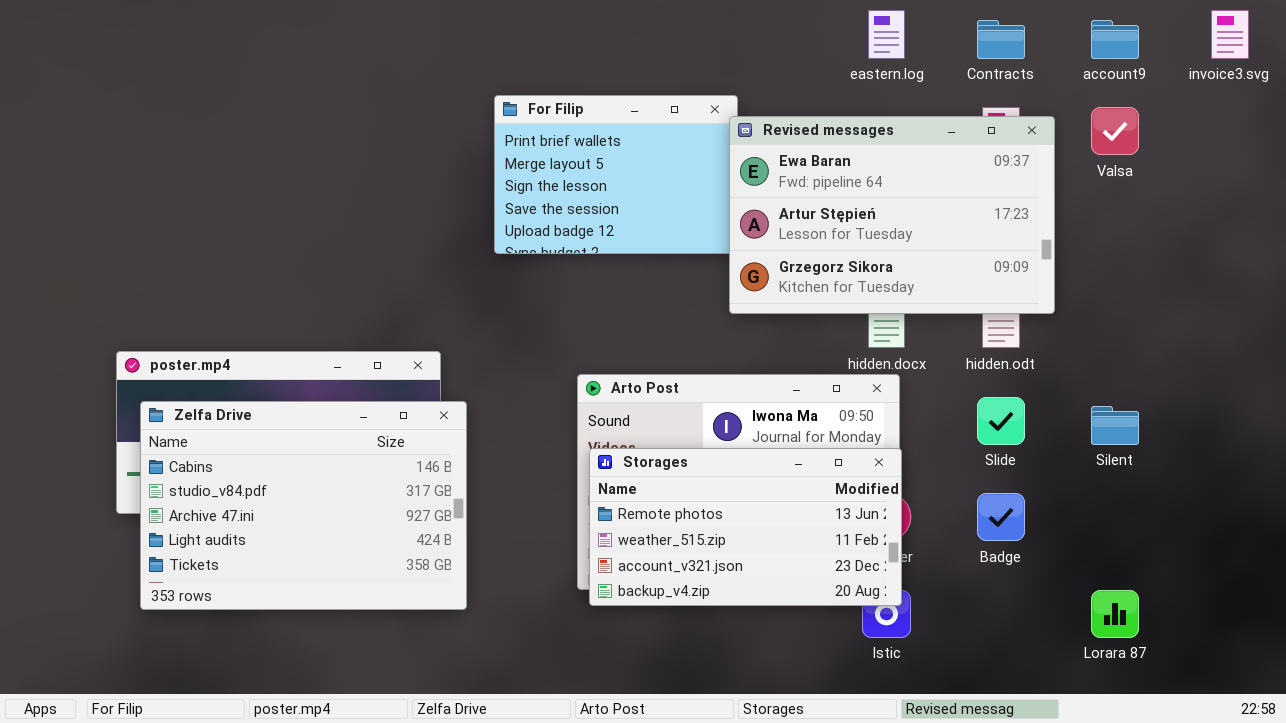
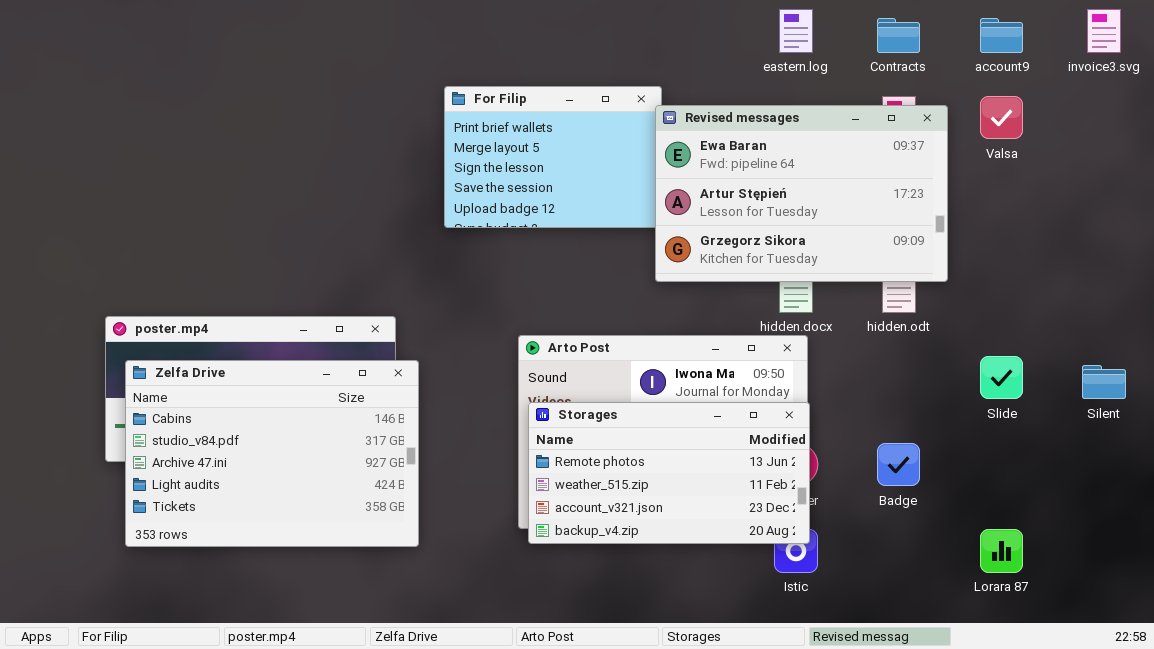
Slide: [977,397,1025,445] -> [980,356,1023,399], moved
Silent: [1091,406,1139,445] -> [1082,365,1126,399], moved

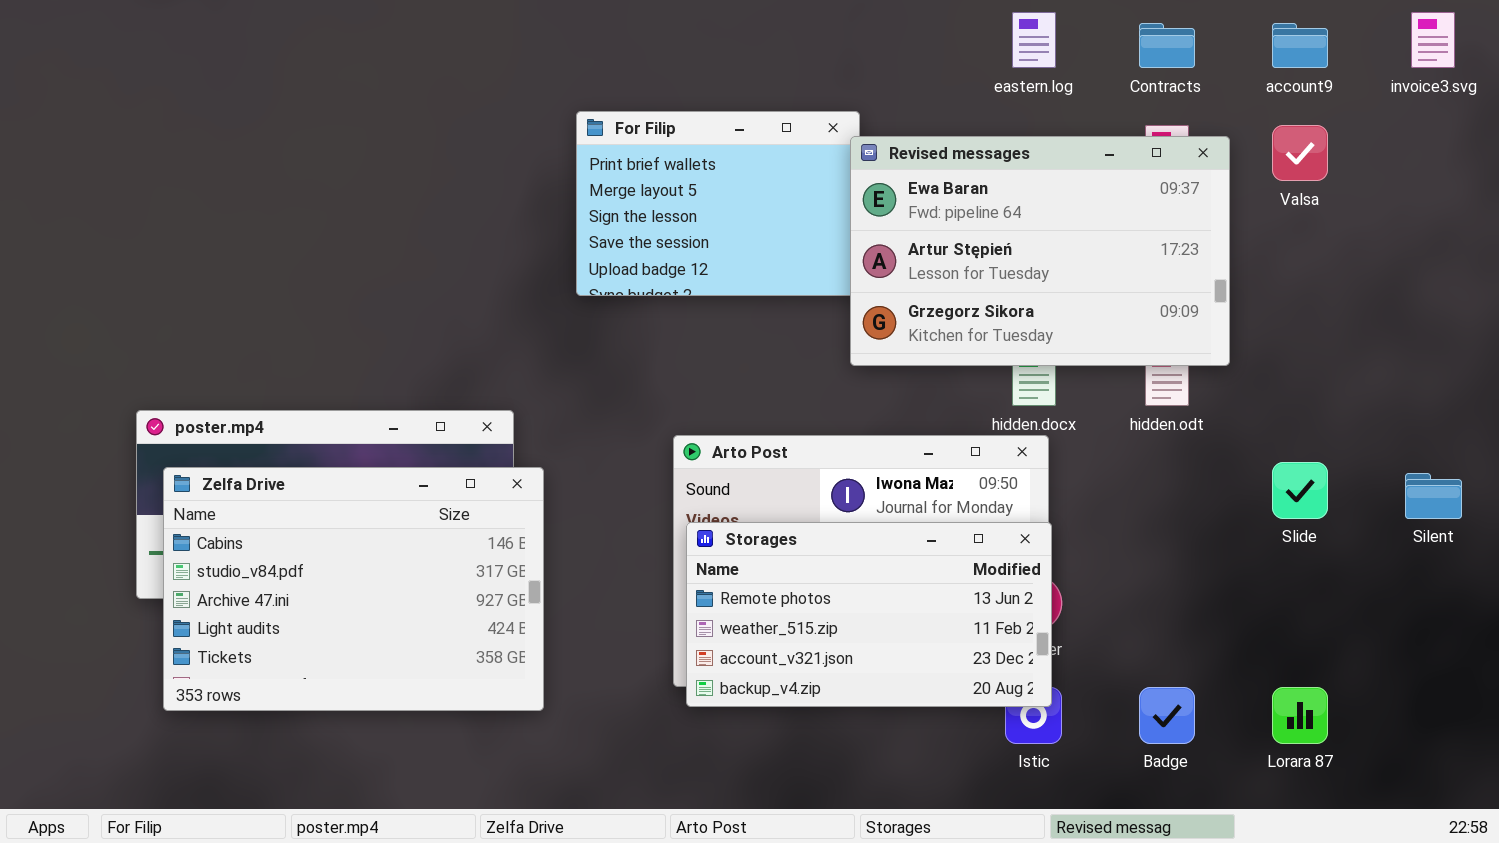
Badge: [877,443,920,486] -> [1139,687,1195,744], moved

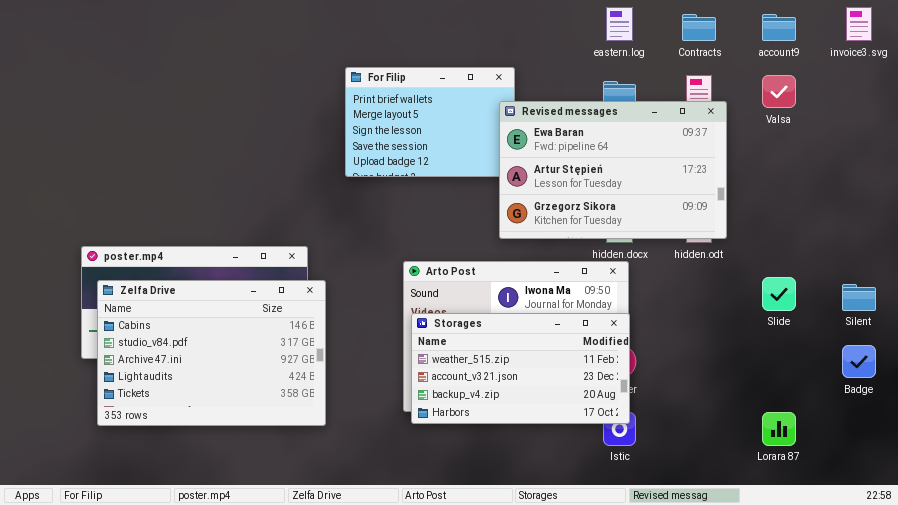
Revised messages: [850,136,1230,366] -> [499,101,727,239], moved
Storages: [686,522,1052,707] -> [411,313,630,424], scrolled down 1 row
Badge: [1139,687,1195,744] -> [842,345,876,378], moved

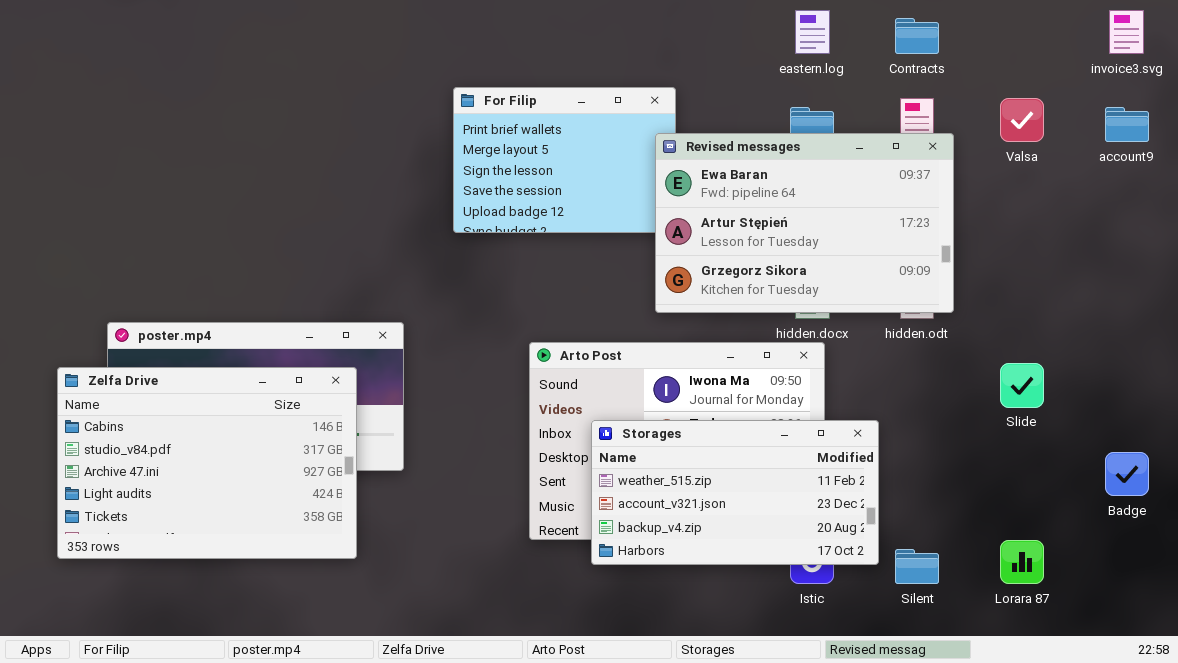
account9: [762,14,796,41] -> [1105,107,1149,142], moved
Zelfa Drive: [97,280,326,426] -> [57,367,357,559], moved
Silent: [842,284,876,311] -> [895,549,939,584], moved
Storages: [411,313,630,424] -> [591,420,879,565], moved

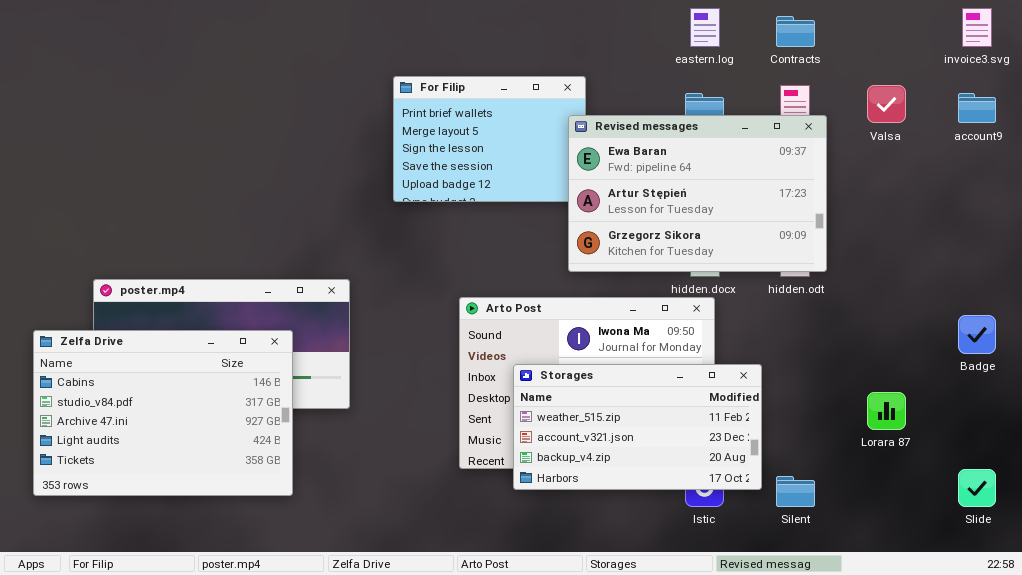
Slide: [1000,363,1044,408] -> [958,469,996,507], moved
Zelfa Drive: [57,367,357,559] -> [33,330,293,496], moved
Badge: [1105,452,1149,496] -> [958,315,996,354], moved
Lorara 87: [1000,540,1044,584] -> [867,392,906,430], moved

